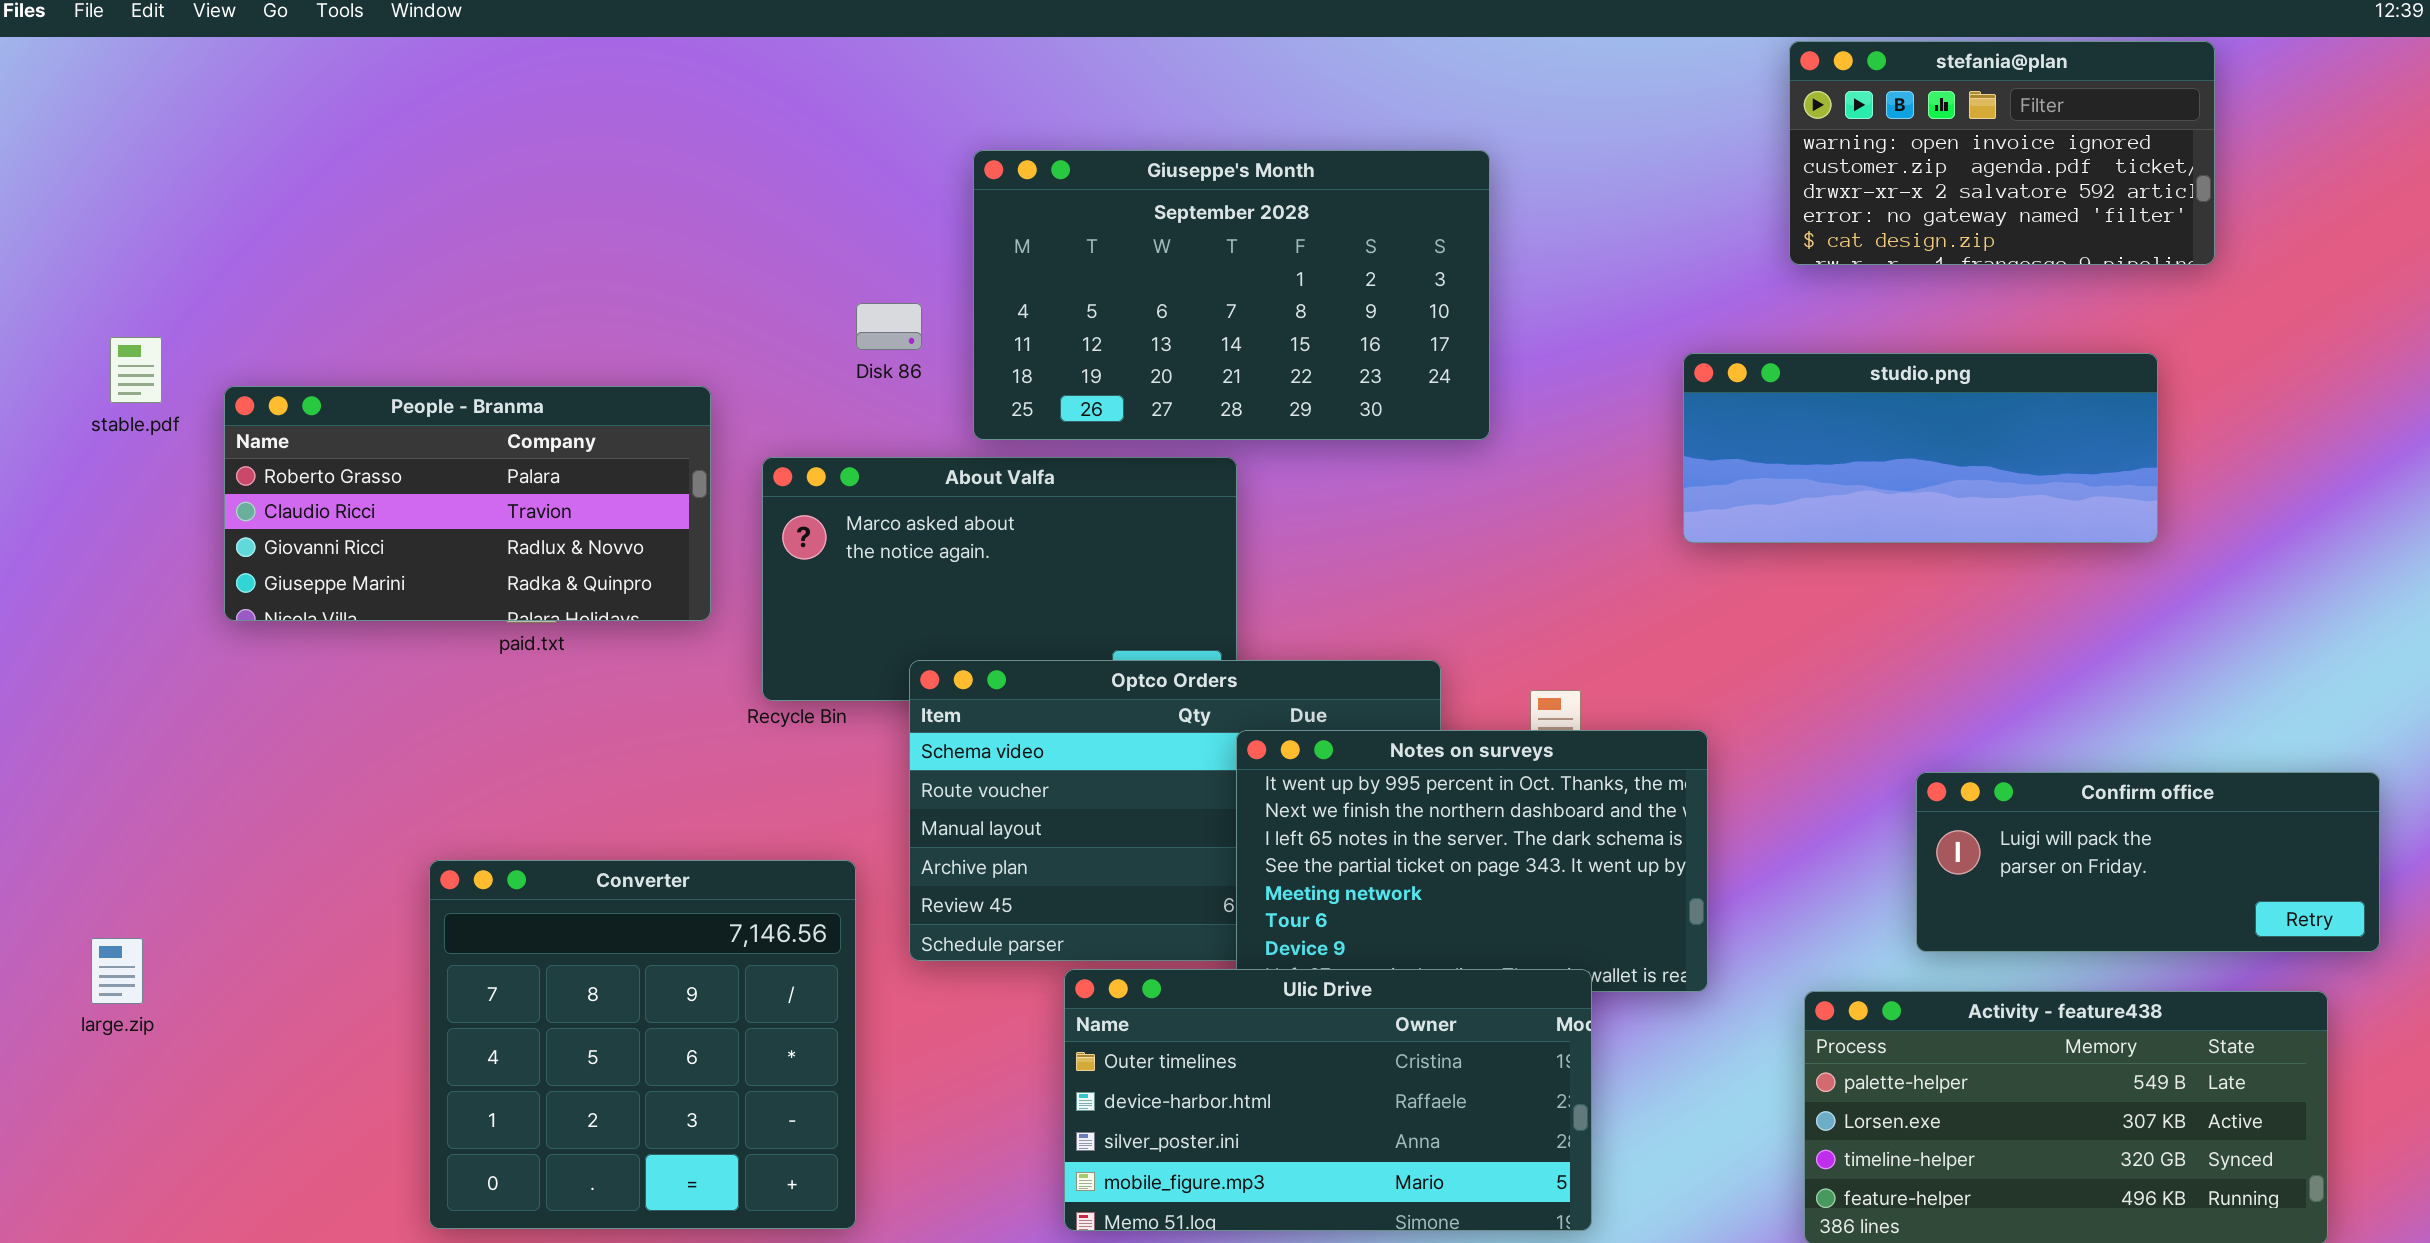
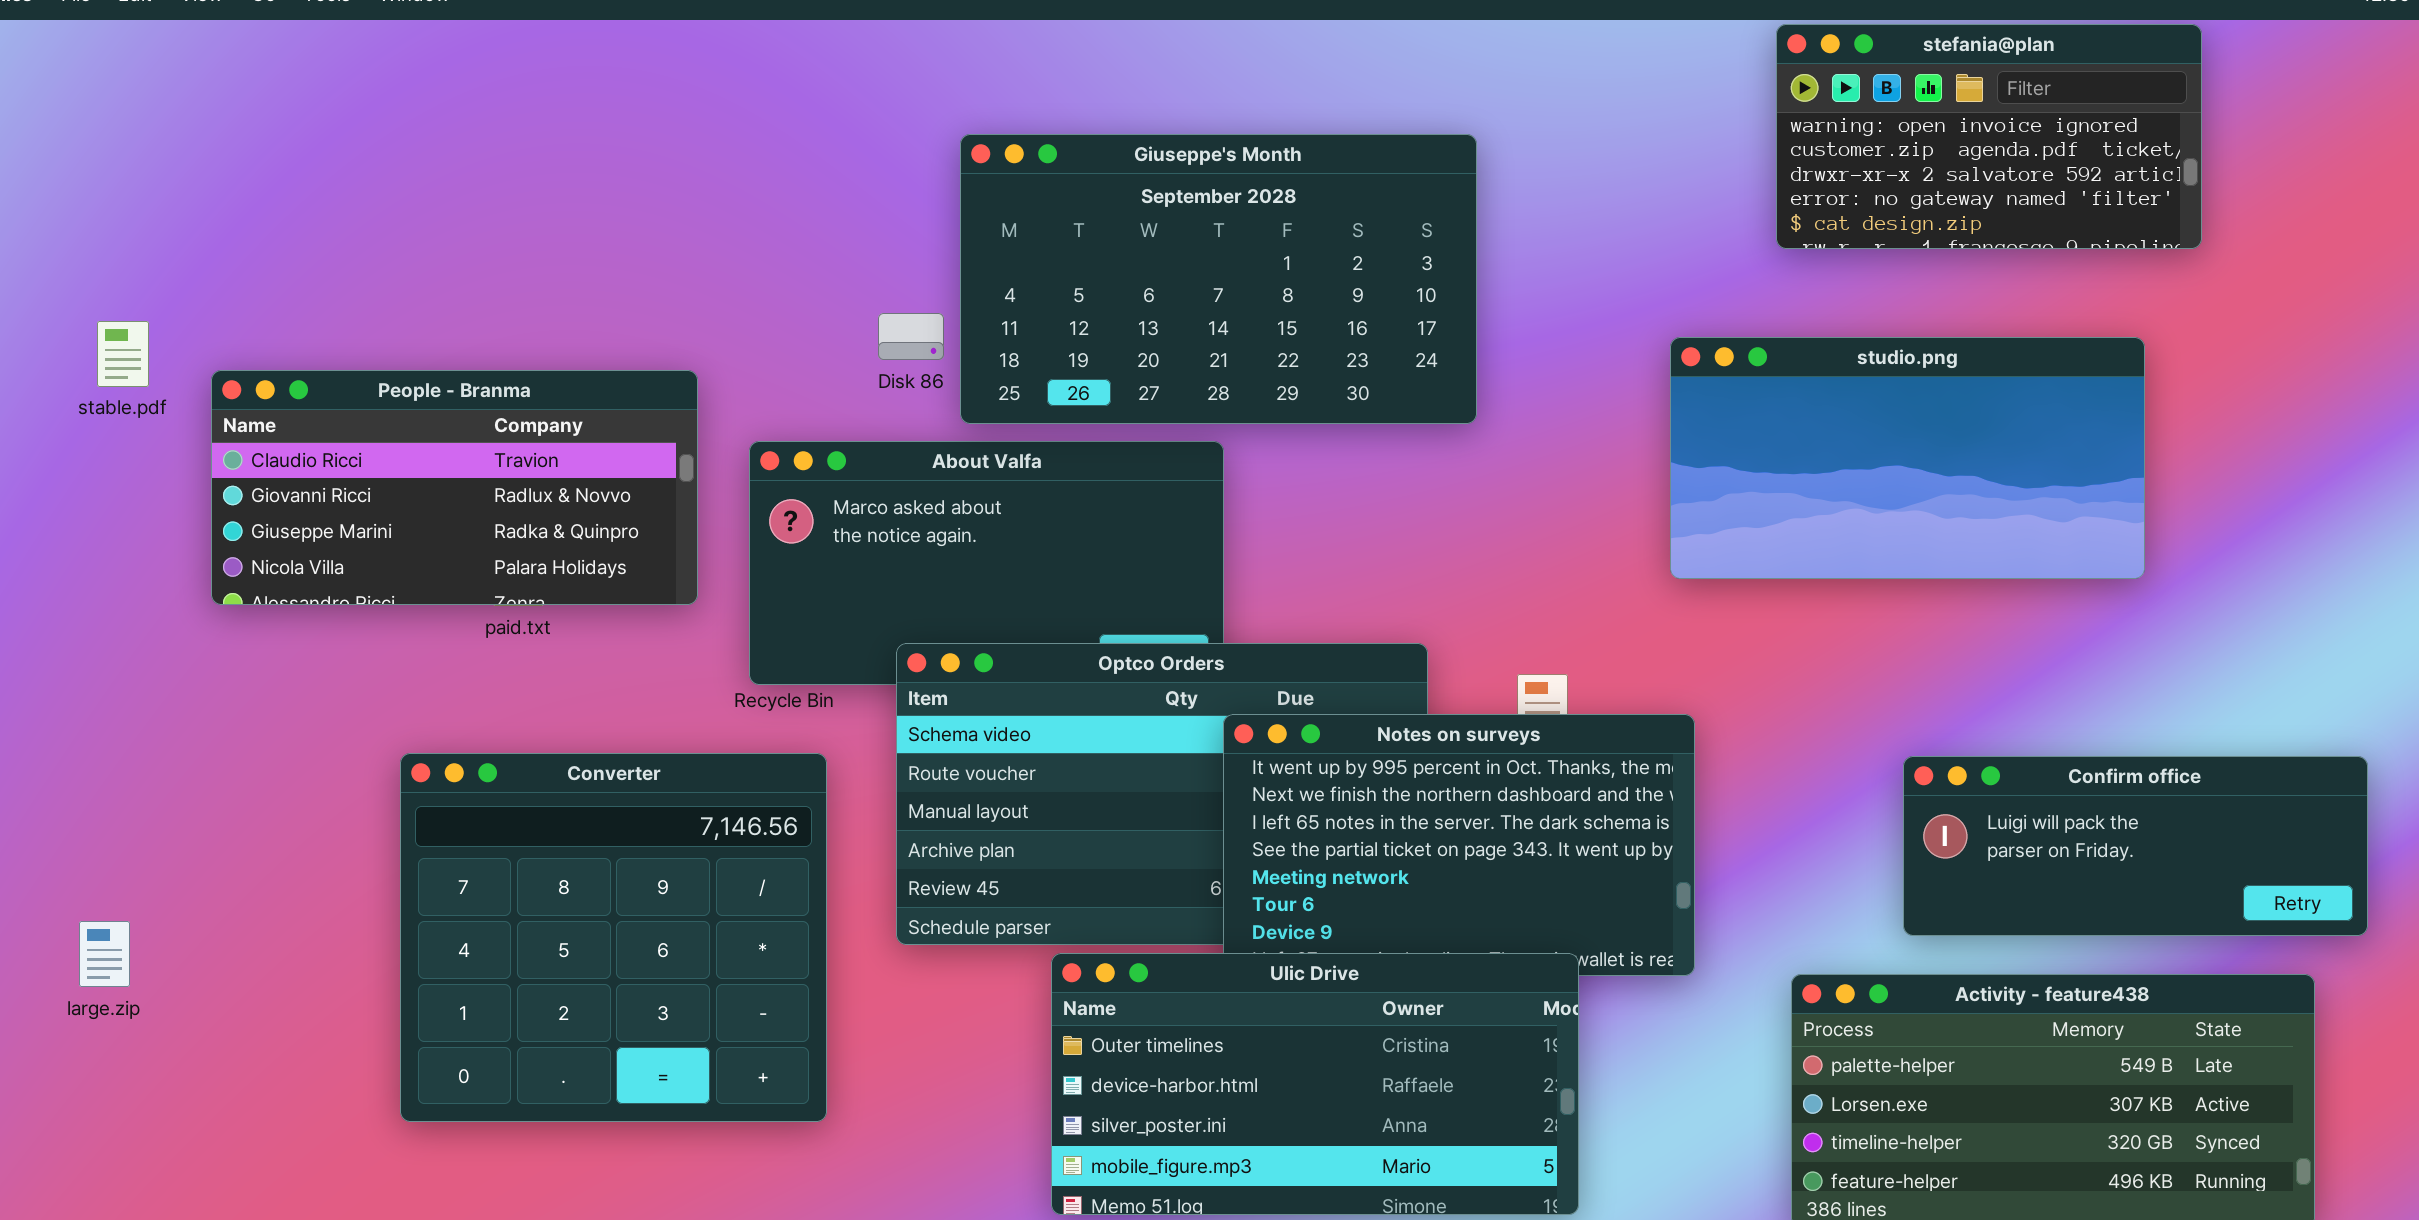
Disk 86: [856,303,922,350] -> [878,313,944,360], moved
studio.png: [1683,353,2158,543] -> [1670,337,2145,579], resized
People - Branma: [224,386,711,621] -> [211,370,698,605], scrolled down 1 row
Converter: [429,860,856,1229] -> [400,753,827,1122], moved

